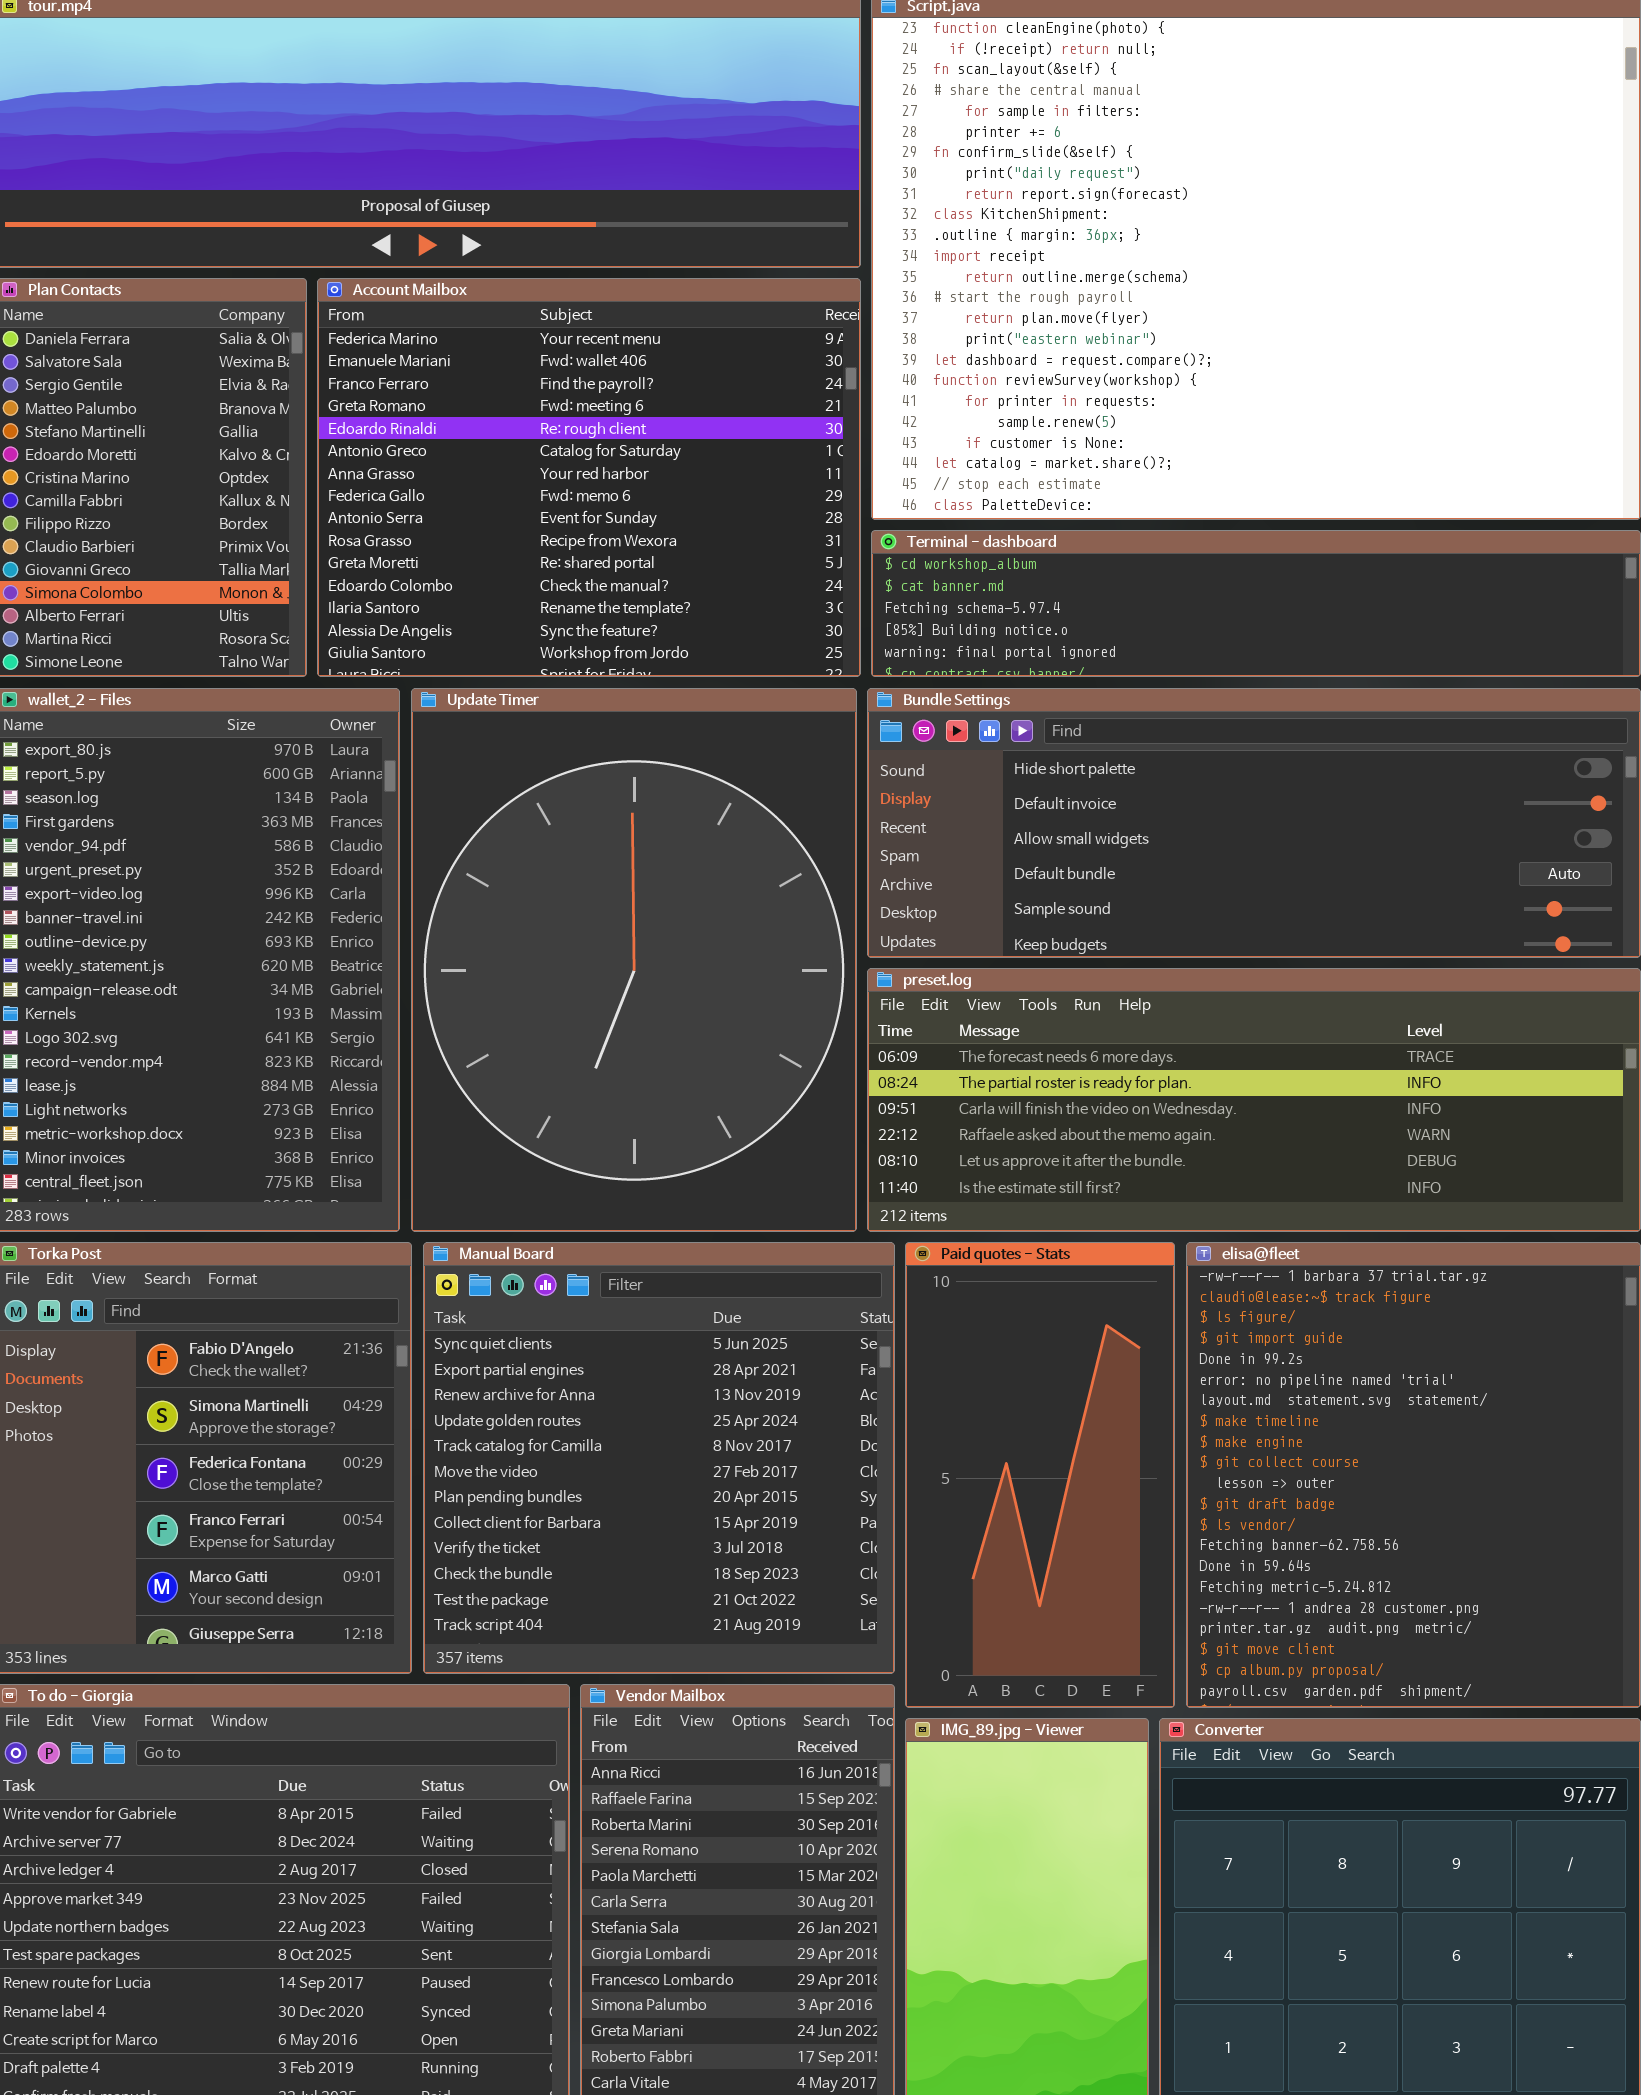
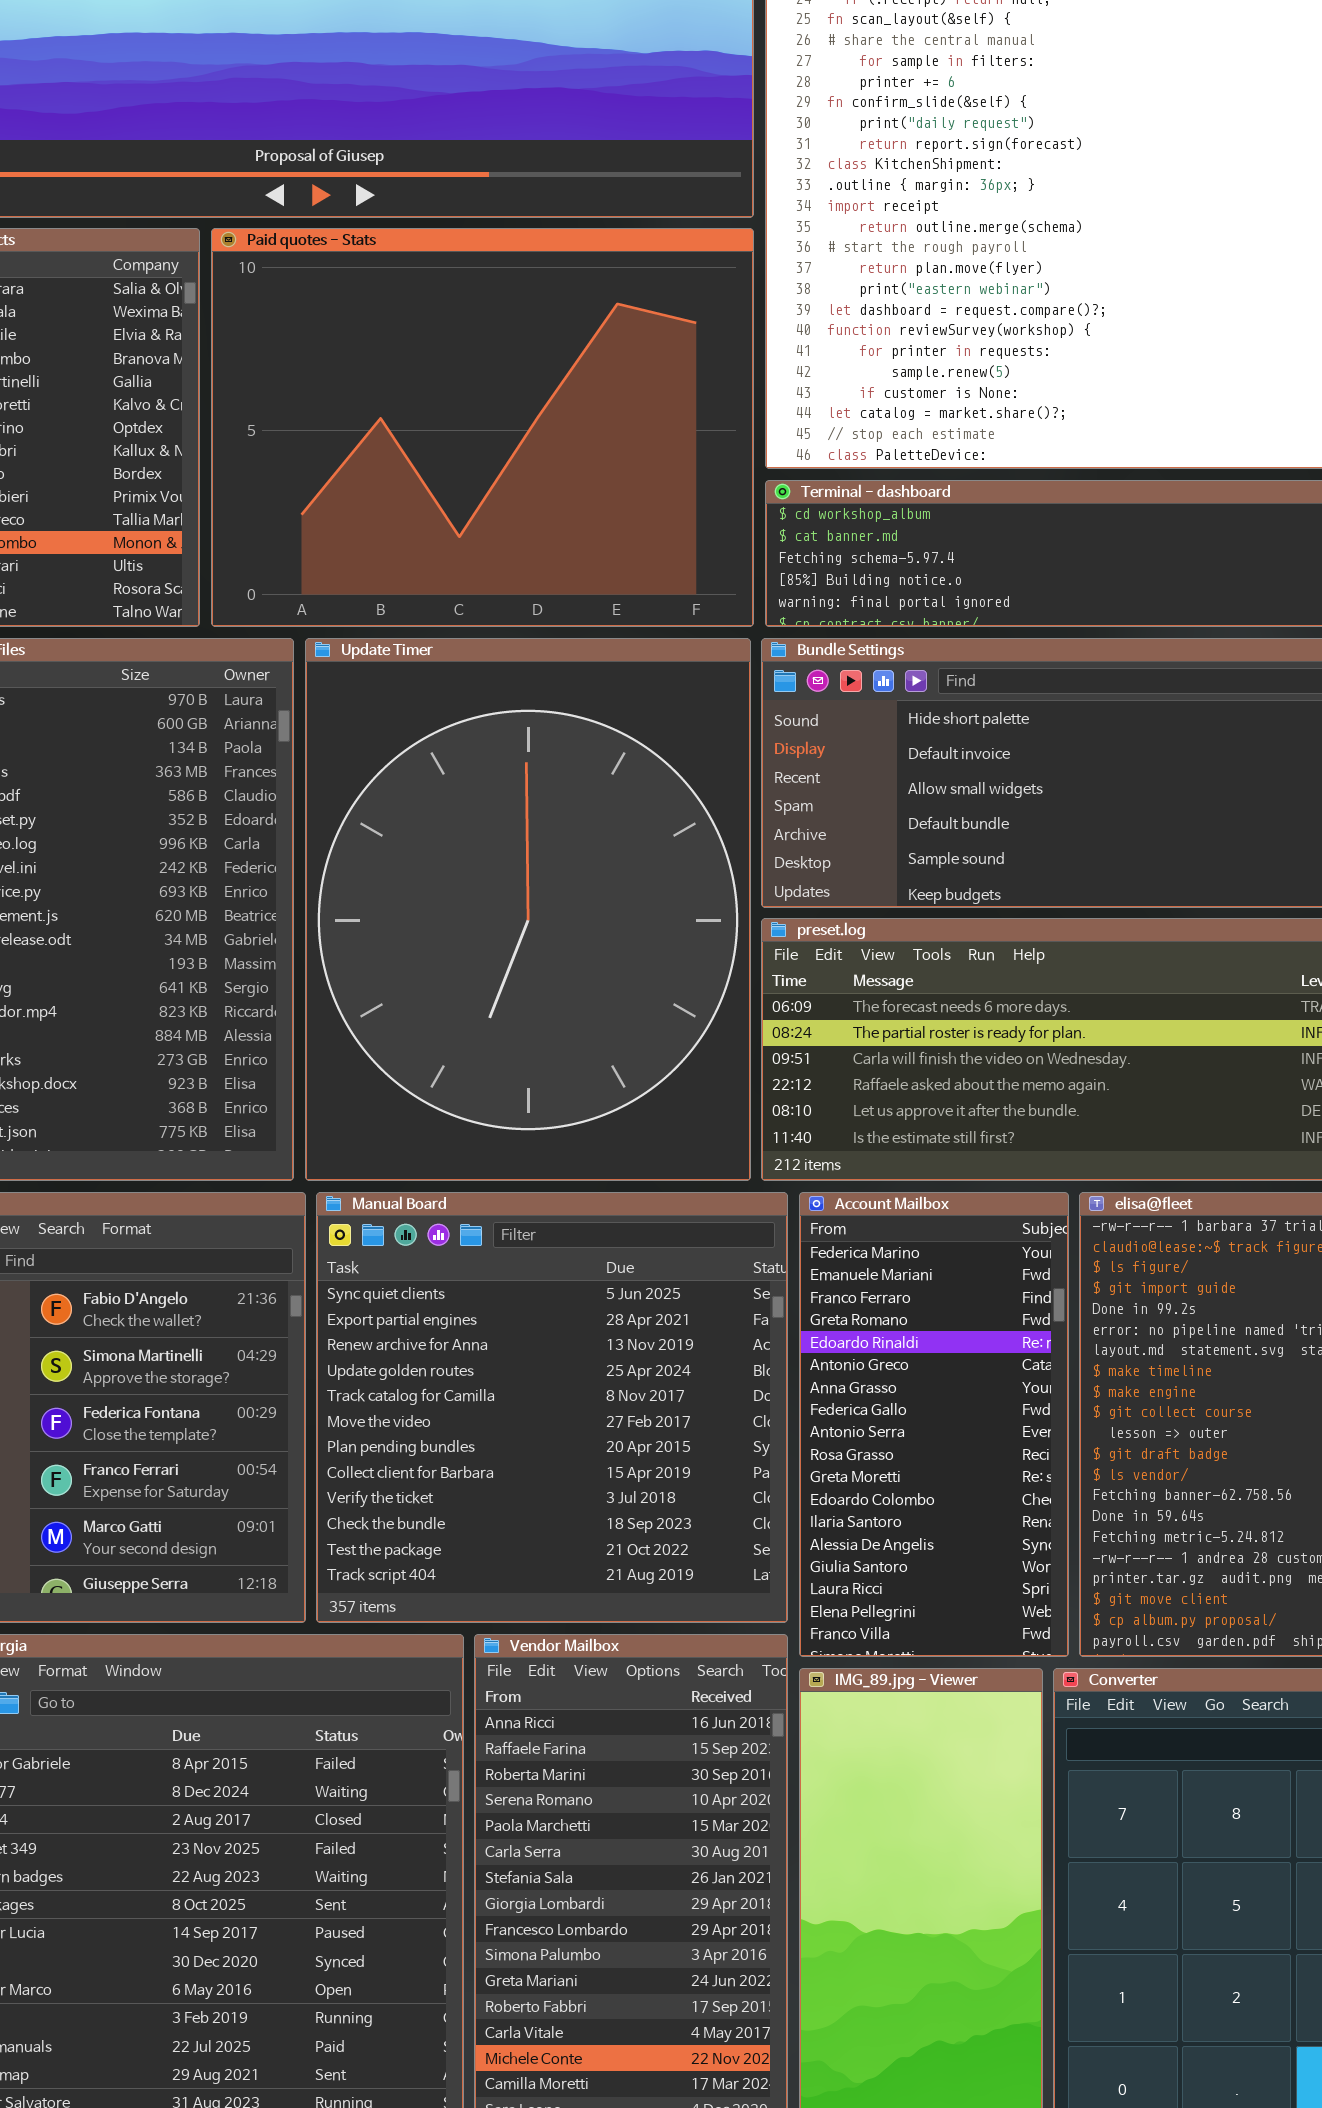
Account Mailbox: [317,278,861,677] -> [799,1192,1069,1657], moved, resized
Paid quotes - Stats: [905,1242,1175,1708] -> [211,228,754,627], moved, resized

